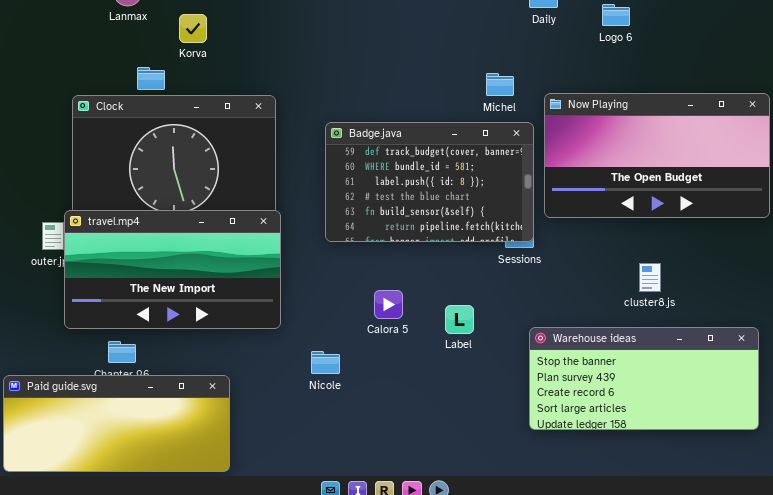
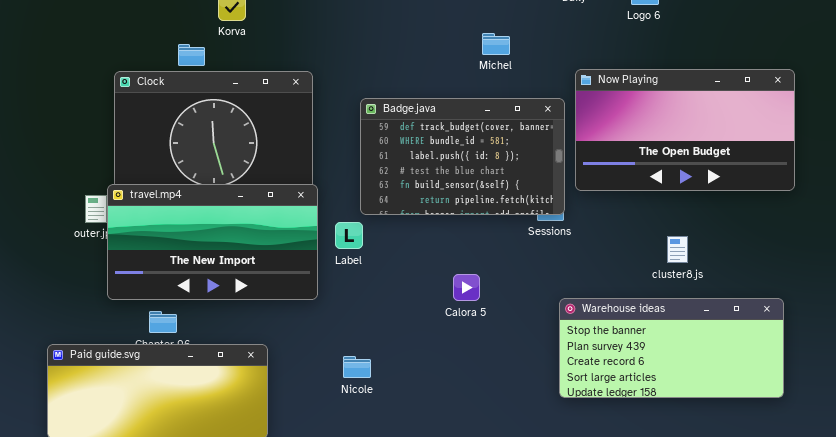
Michel: [486,73,514,96] -> [482,33,510,55], moved
Calora 5: [374,290,403,319] -> [453,274,480,301], moved
Label: [445,305,474,334] -> [335,222,363,249], moved
Nicole: [311,351,340,374] -> [343,356,371,378], moved

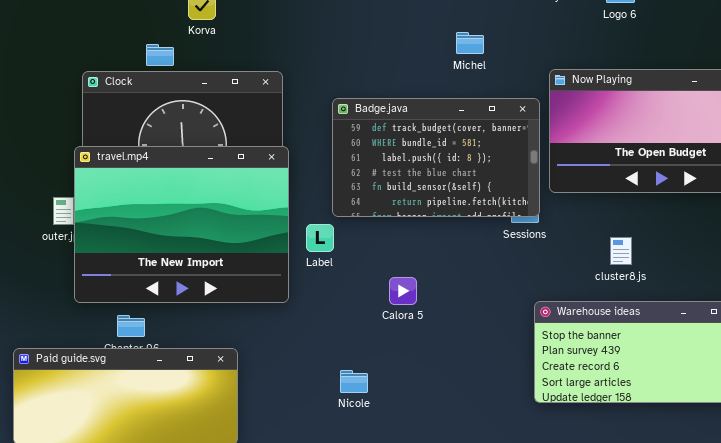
travel.mp4: [107,184,318,300] -> [74,146,289,303], resized
cluster8.js: [667,236,688,263] -> [610,237,632,265], moved
Calora 5: [453,274,480,301] -> [389,277,417,305], moved
Nicole: [343,356,371,378] -> [340,370,368,393], moved

